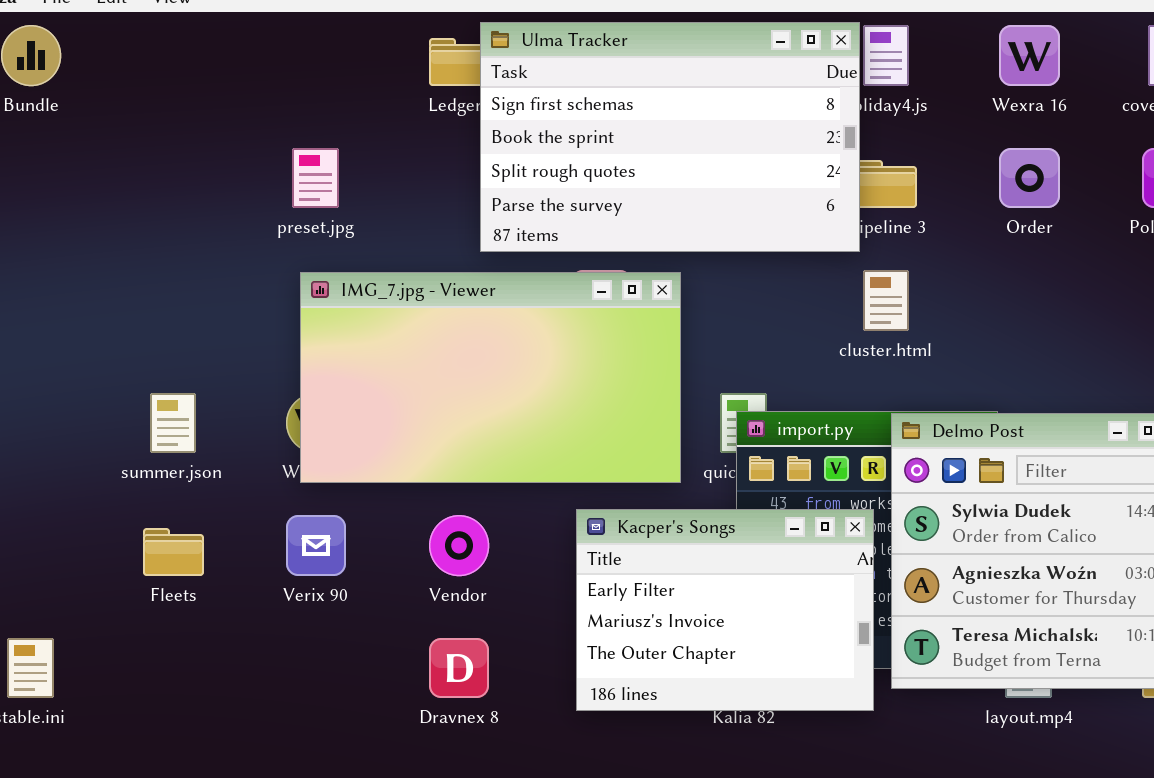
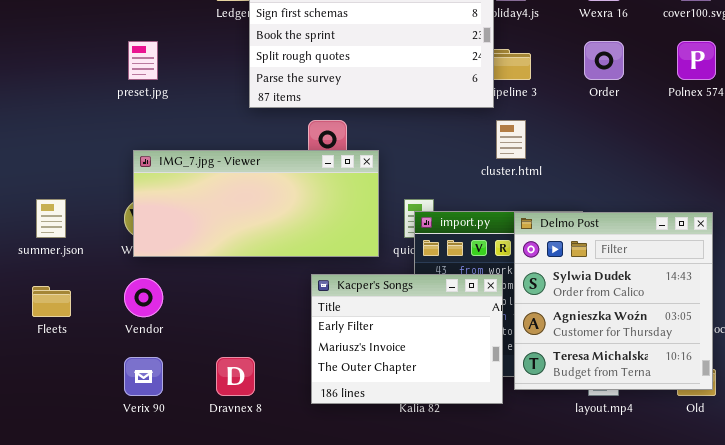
IMG_7.jpg - Viewer: [300,272,681,483] -> [133,150,379,257], resized
Verix 90: [286,515,346,576] -> [124,357,163,396], moved
Vendor: [429,515,489,576] -> [124,278,163,317], moved

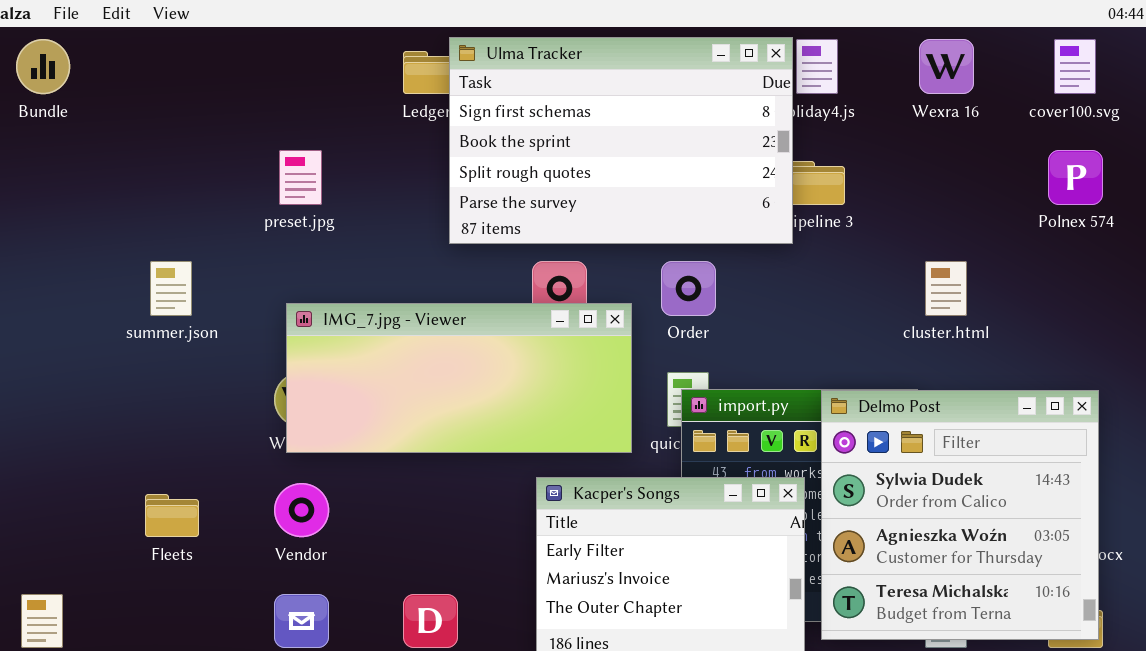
Order: [584,41,624,80] -> [661,261,716,316], moved
cluster.html: [496,120,526,159] -> [925,261,967,316], moved
summer.json: [36,199,66,238] -> [150,261,192,316], moved

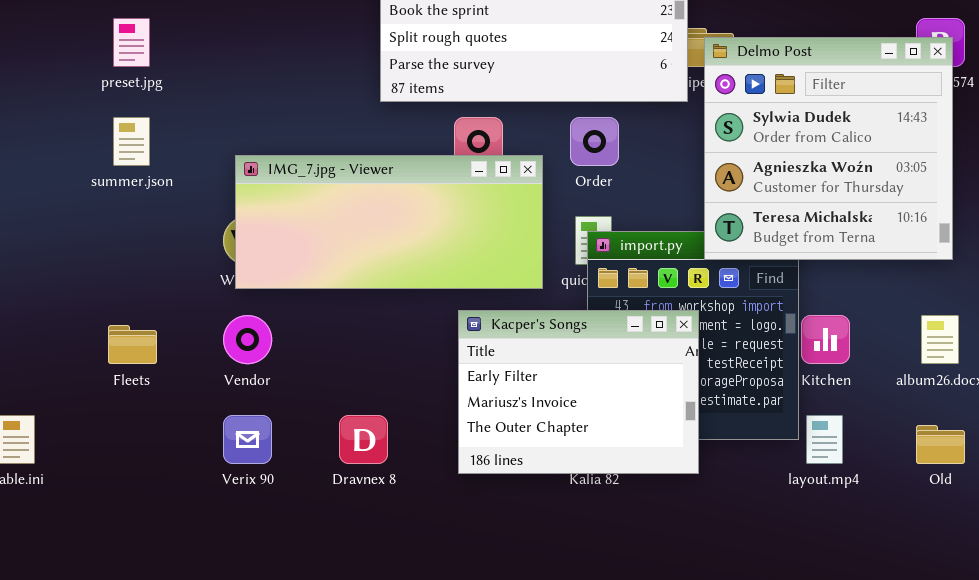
preset.jpg: [279,150,322,205] -> [113,18,150,67], moved
Delmo Post: [821,390,1099,640] -> [704,37,953,260], moved

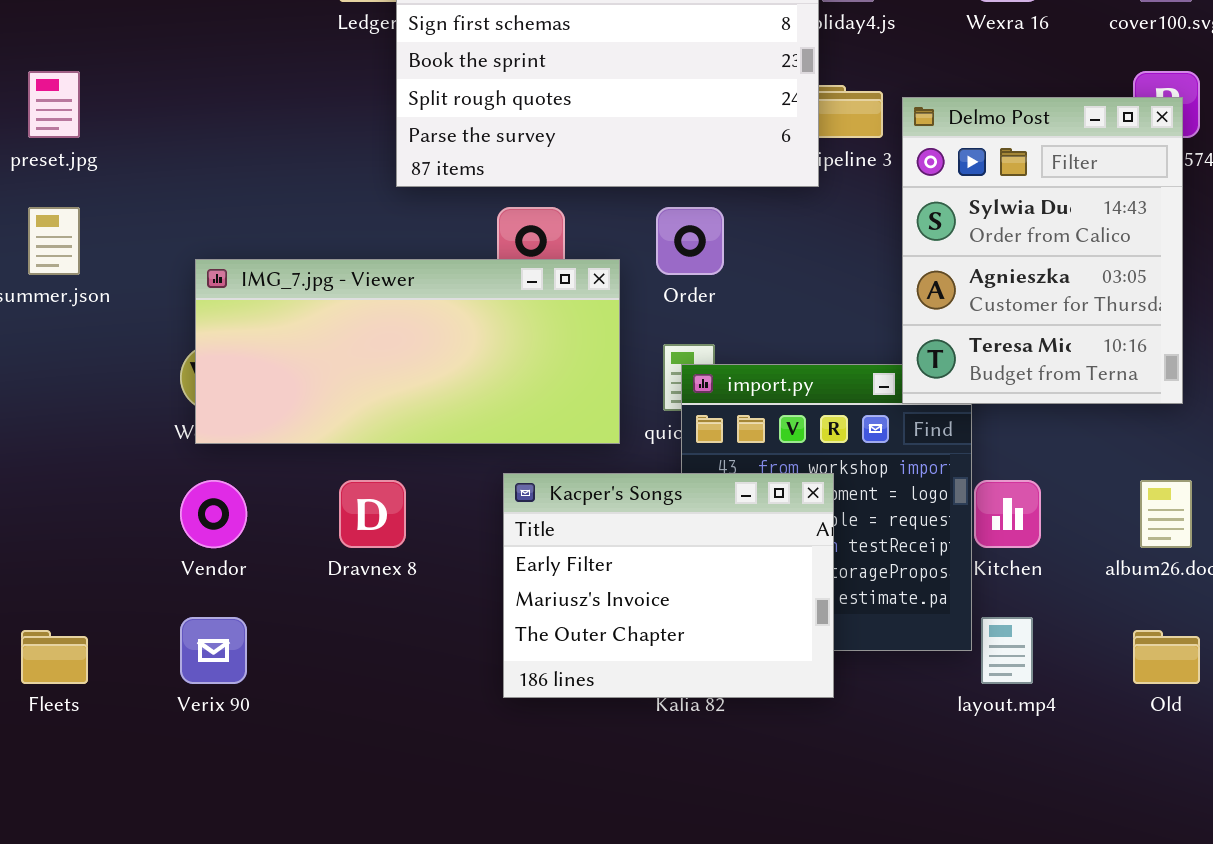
Delmo Post: [704,37,953,260] -> [902,97,1183,404], resized
Fleets: [108,325,157,364] -> [21,630,88,684], moved
Dravnex 8: [339,415,388,464] -> [339,480,406,548], moved

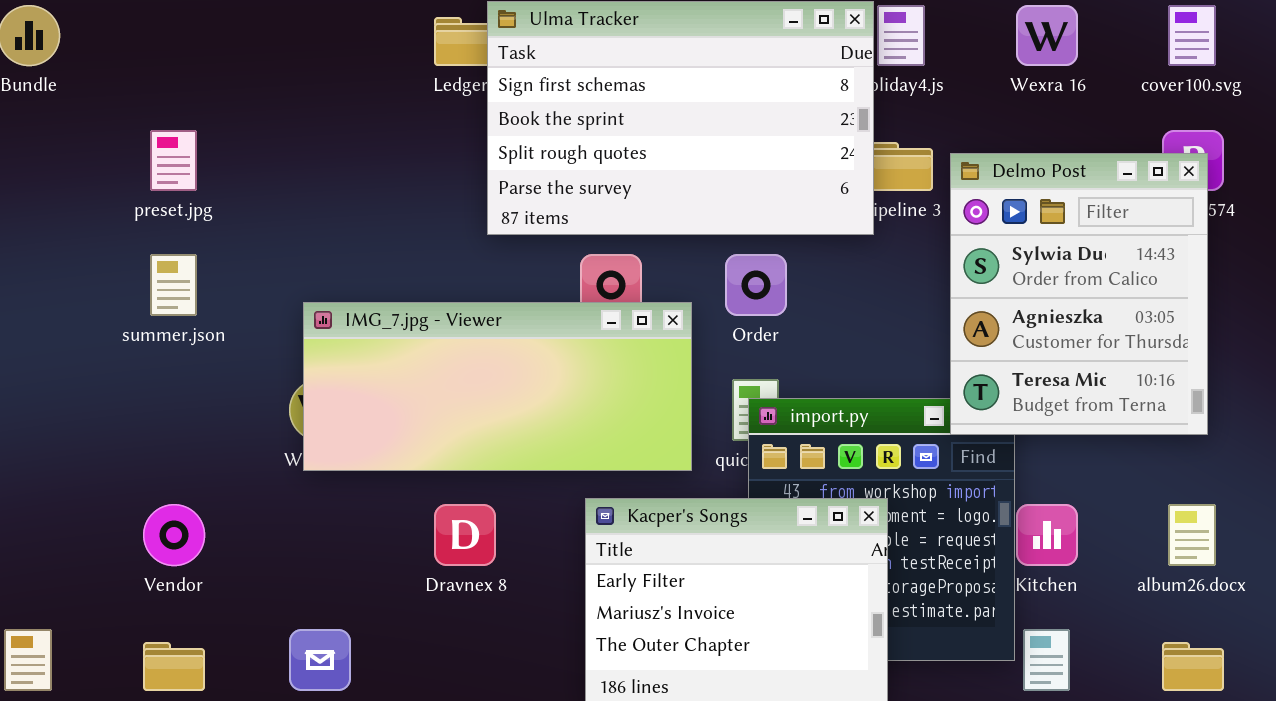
Vendor: [180,480,247,548] -> [143,504,205,566], moved

